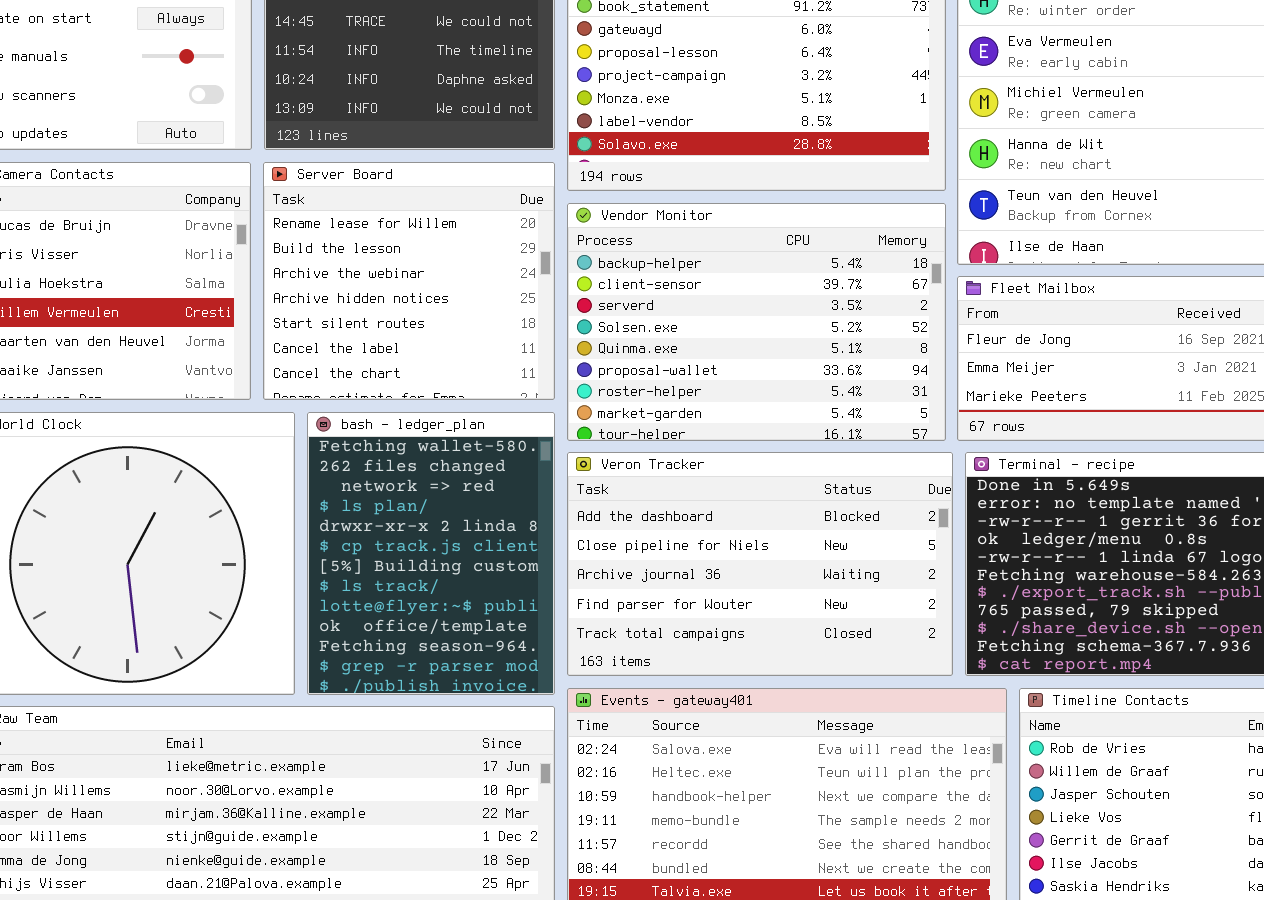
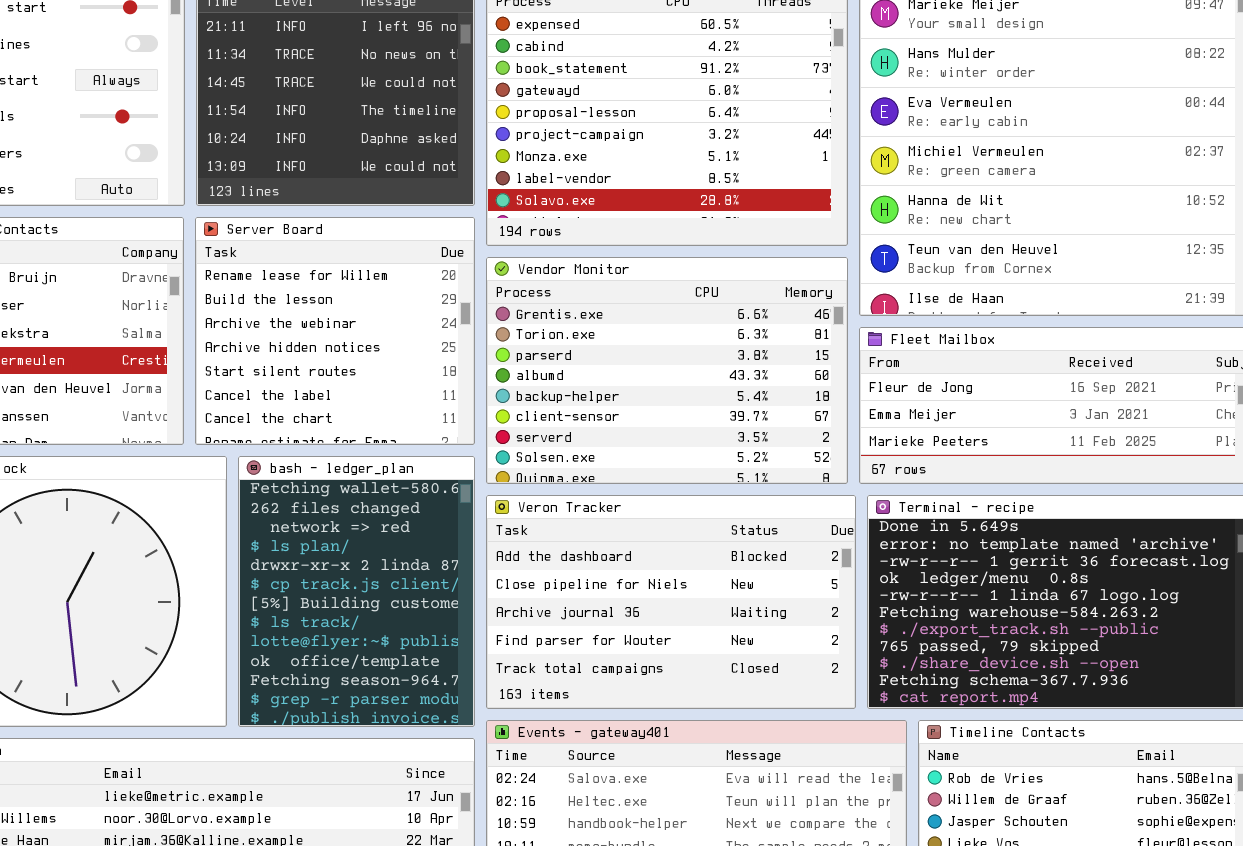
Vendor Monitor: [567,203,946,441] -> [486,257,848,484], scrolled up 4 rows

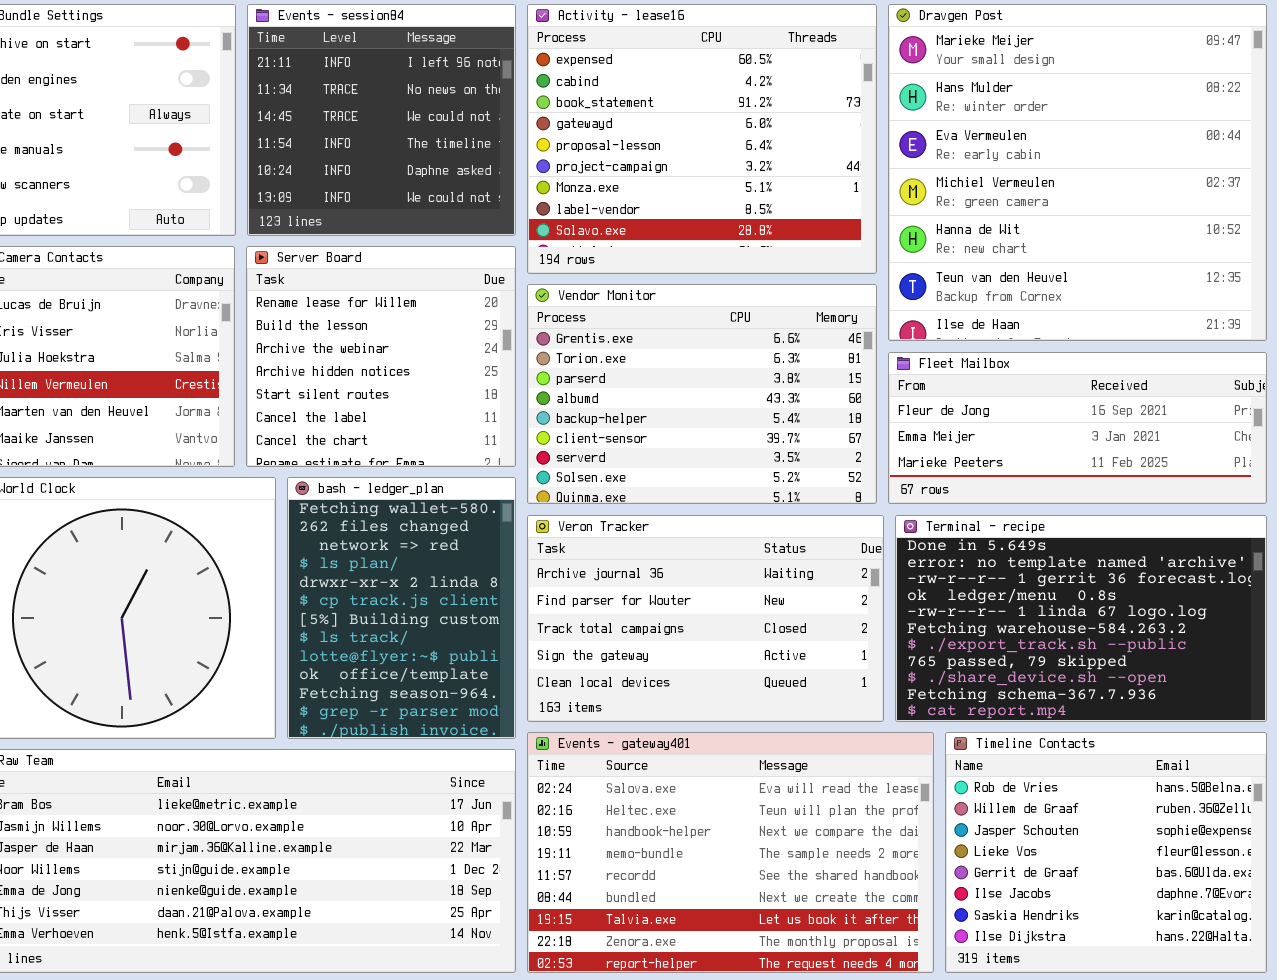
Veron Tracker: [486,495,856,709] -> [527,515,884,722], scrolled down 2 rows

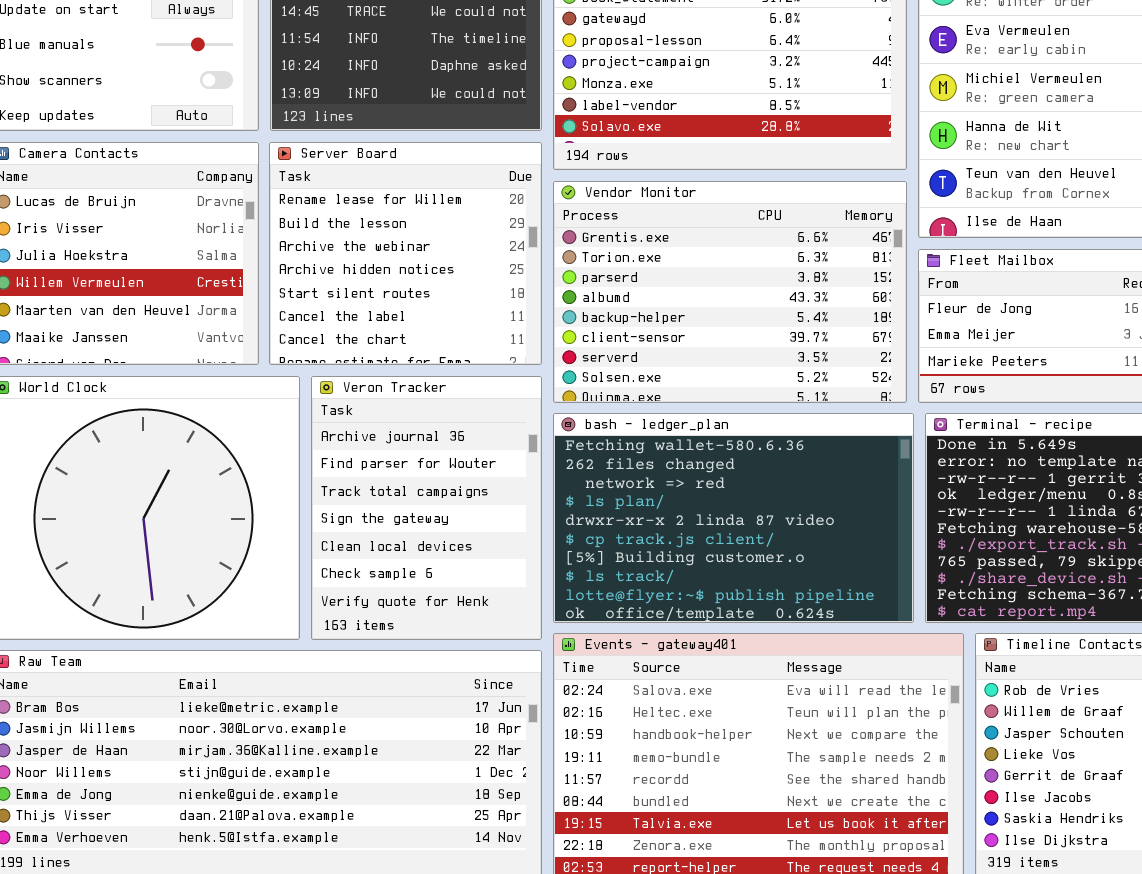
bash - ledger_plan: [287,477,516,739] -> [553,413,914,623], moved, resized
Veron Tracker: [527,515,884,722] -> [311,376,542,640], moved, resized

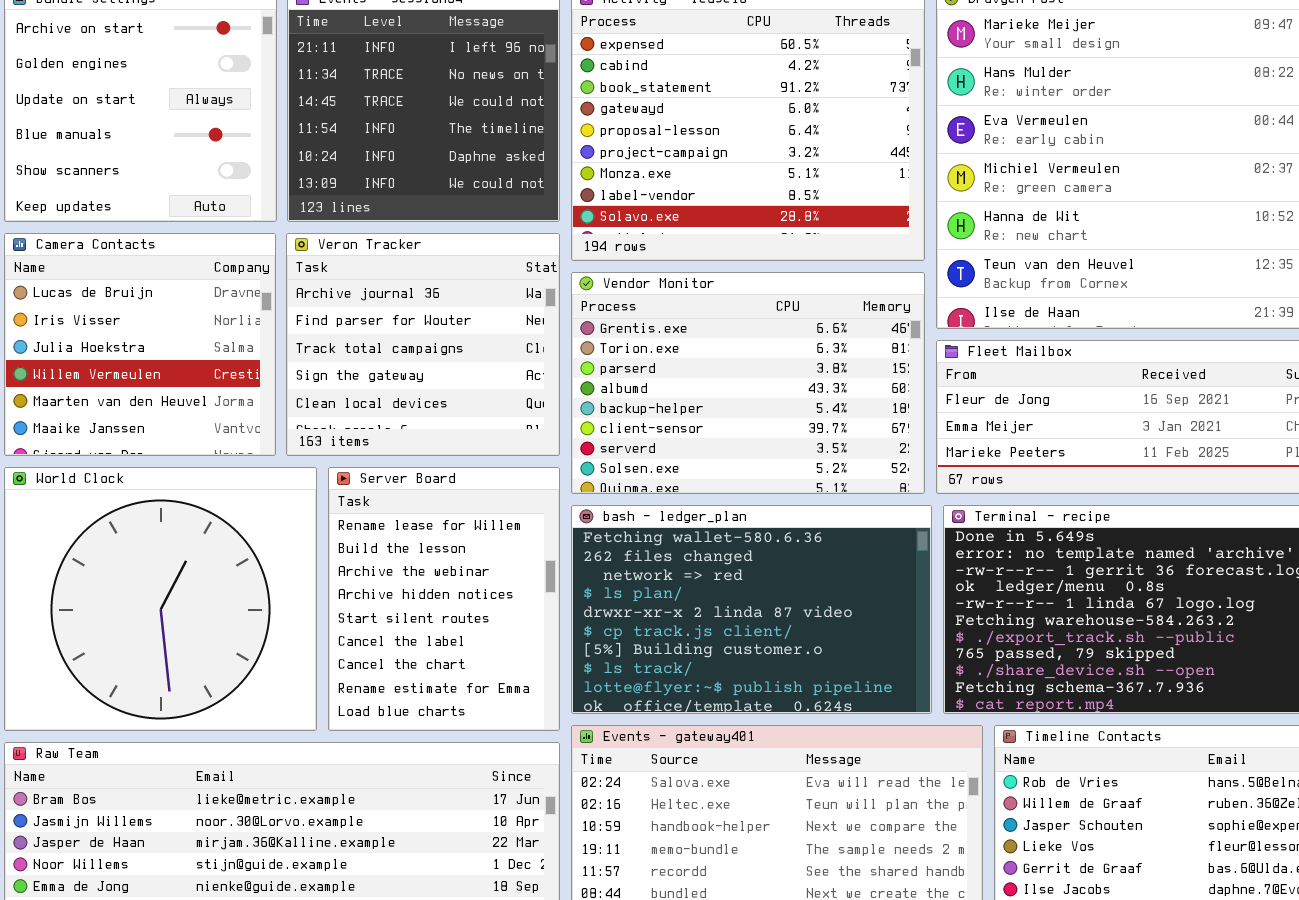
Server Board: [269,142,542,365] -> [328,467,560,731], moved, resized
Veron Tracker: [311,376,542,640] -> [286,233,560,456], moved, resized

